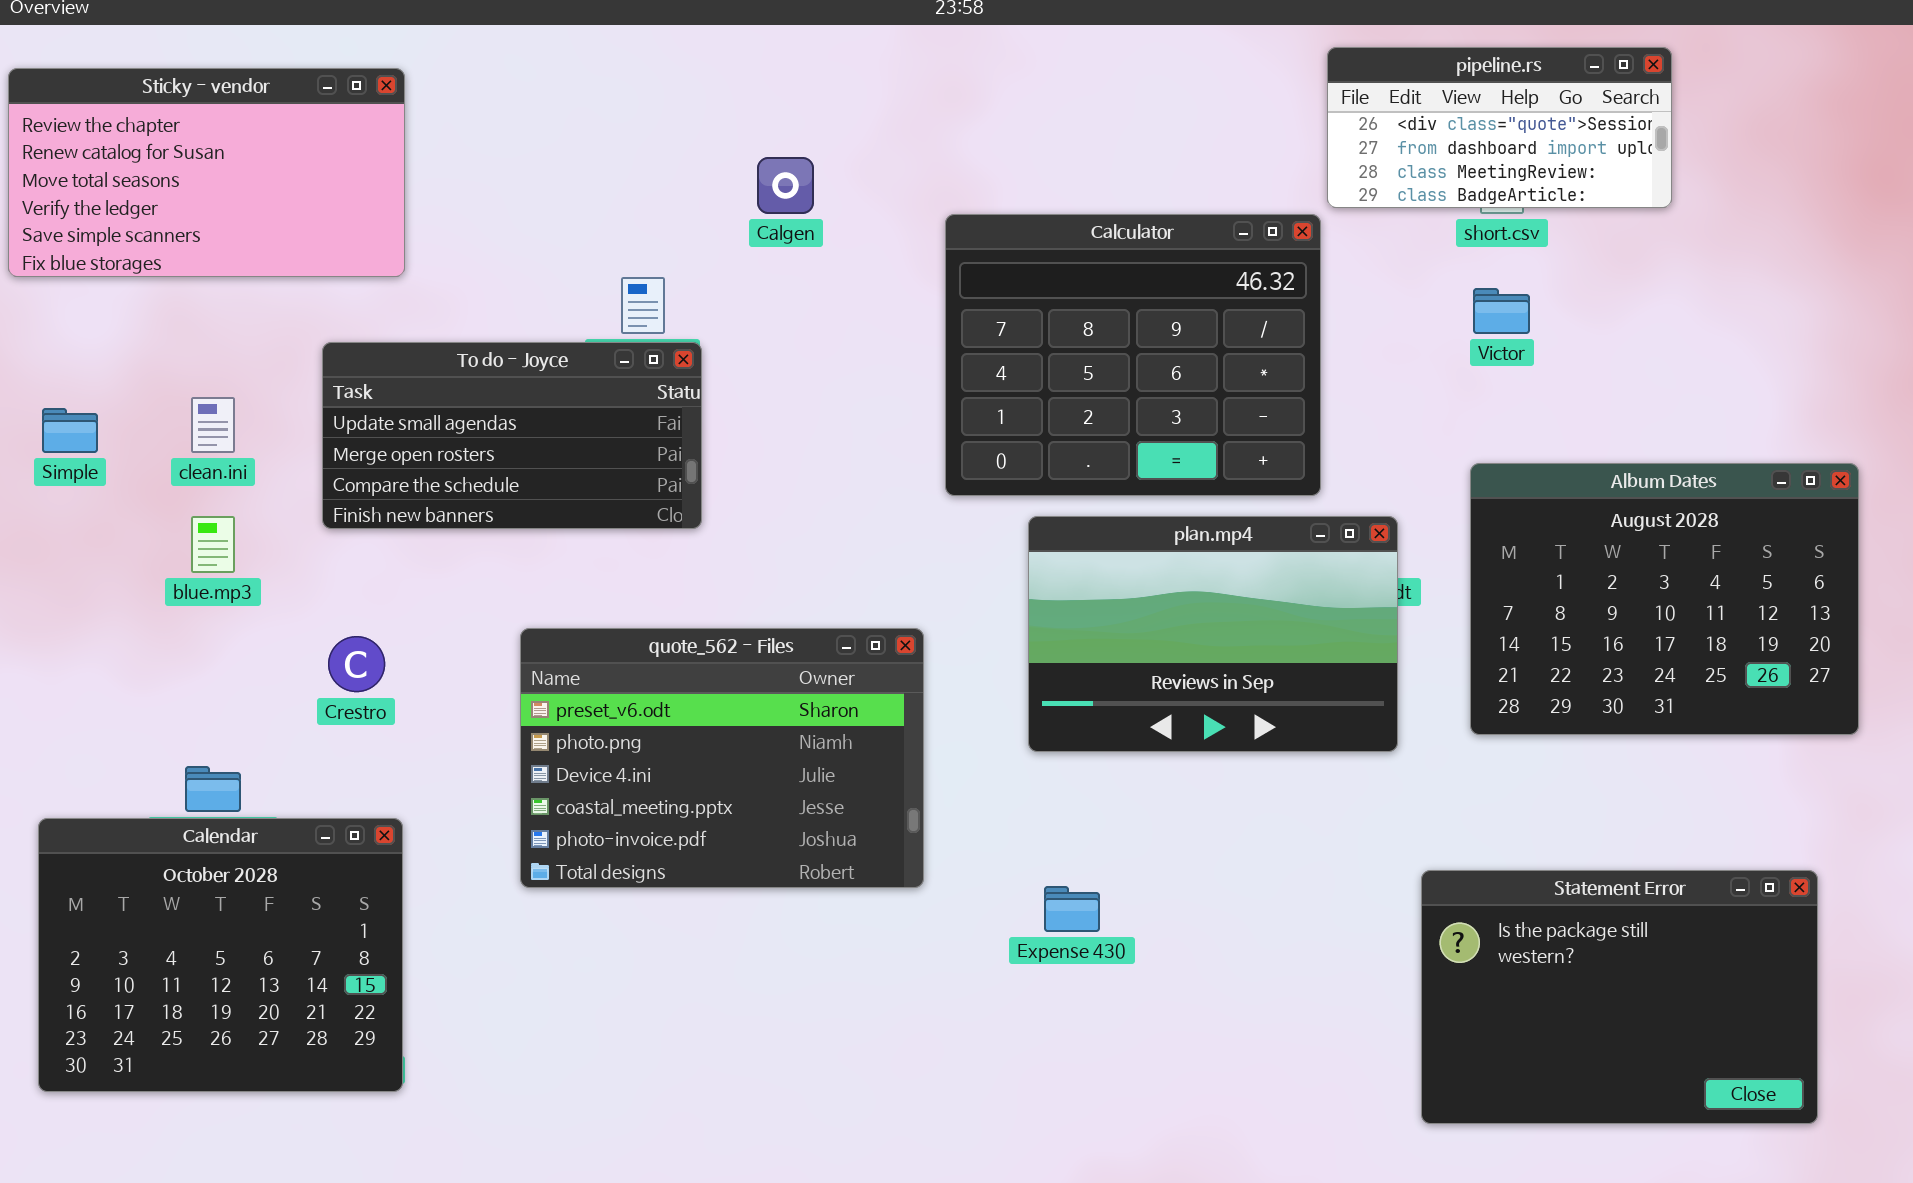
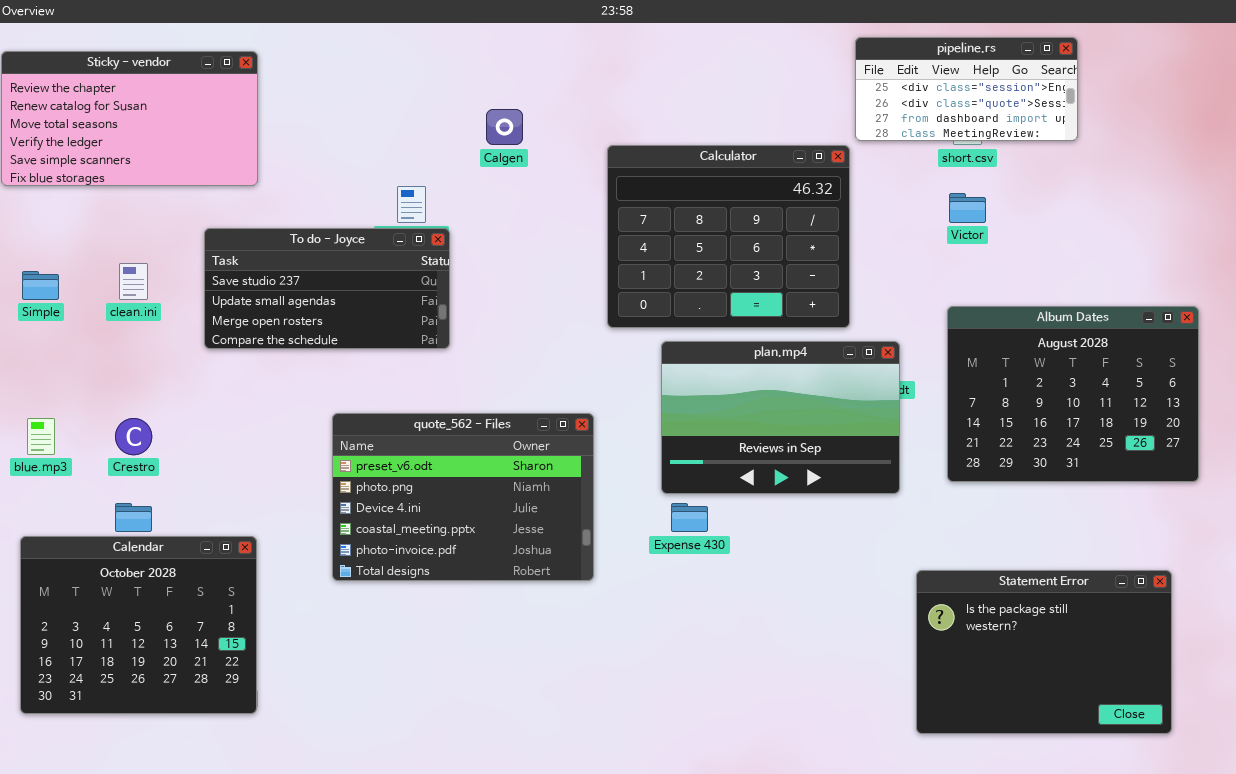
pipeline.rs: [1327,47,1672,208] -> [855,37,1078,141], scrolled up 1 row
To do - Joyce: [322,342,702,529] -> [204,228,450,349], scrolled up 1 row
blue.mp3: [191,516,235,573] -> [27,418,55,455], moved
Crestro: [328,636,385,692] -> [115,418,152,455], moved
Expense 430: [1044,886,1100,932] -> [671,503,708,532], moved

